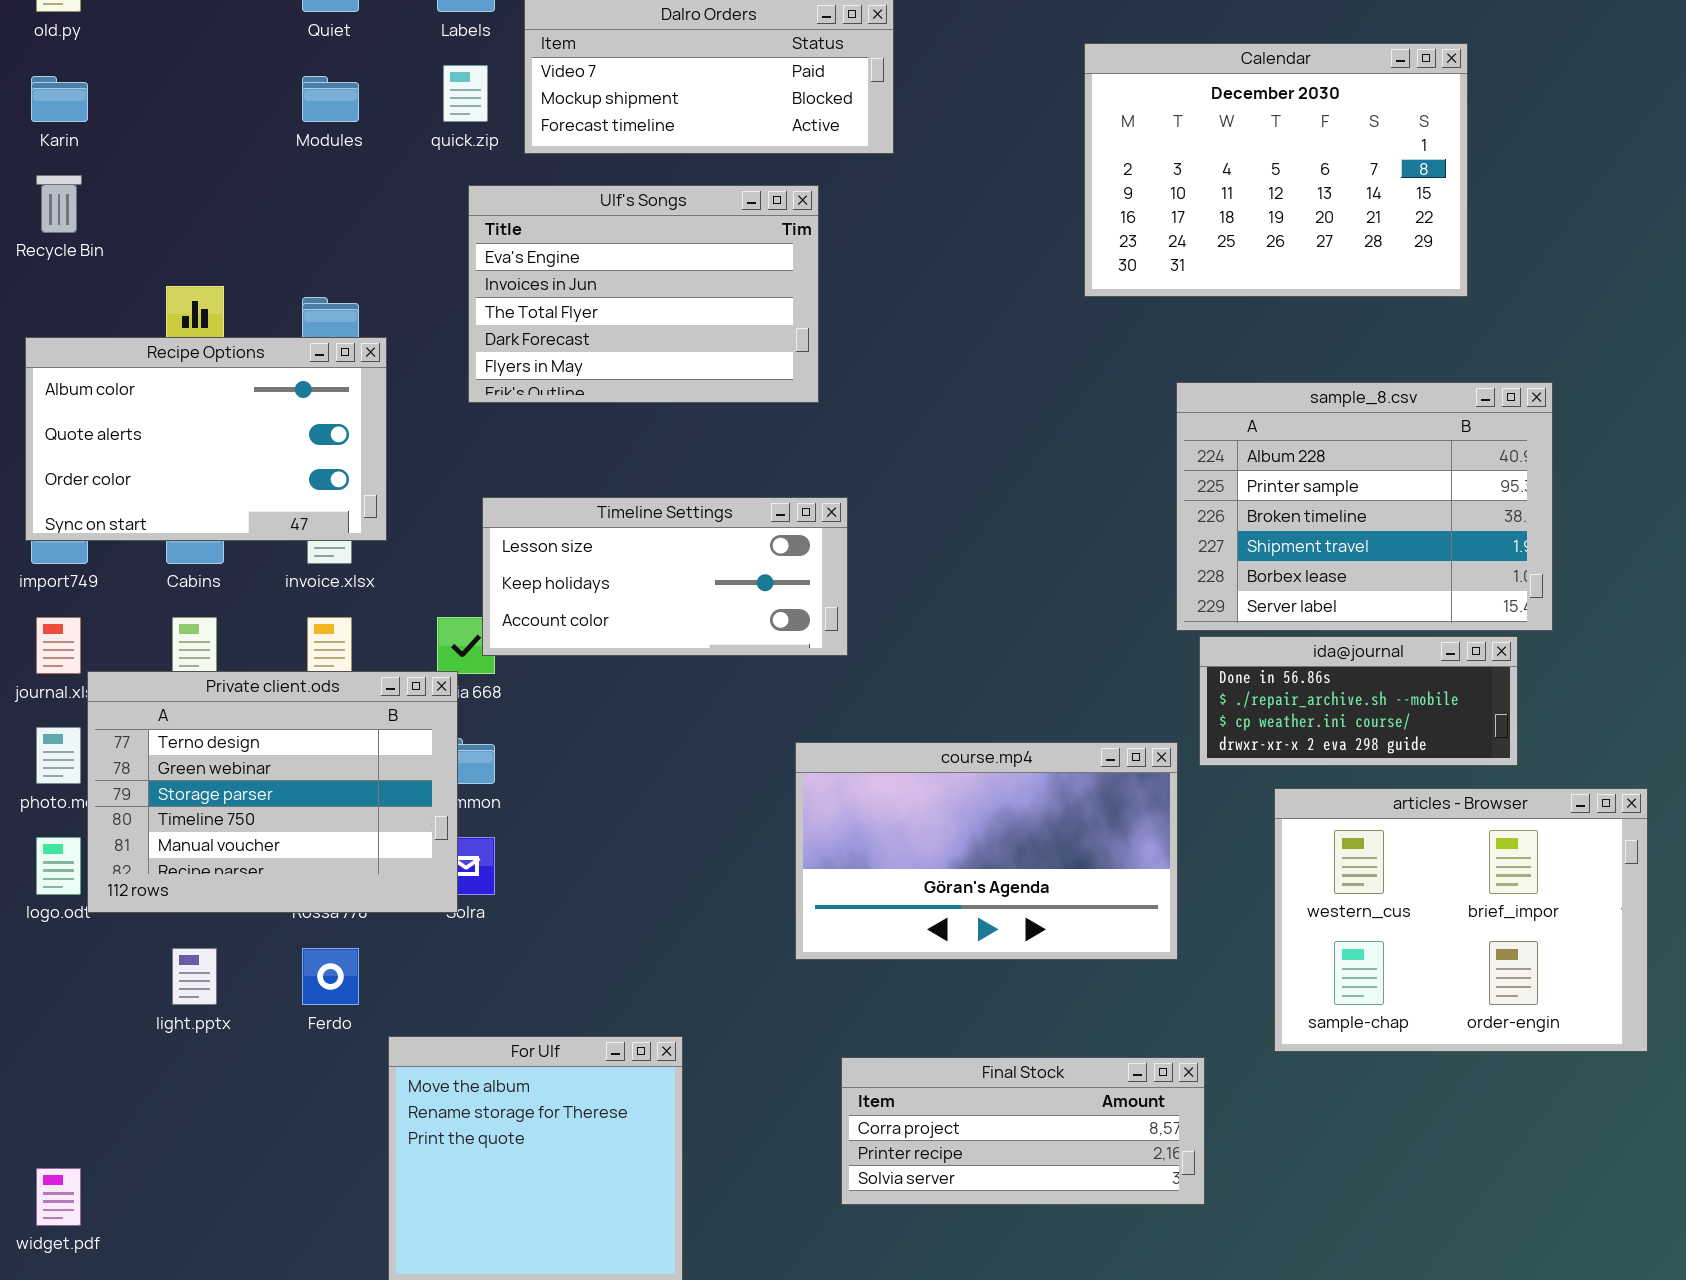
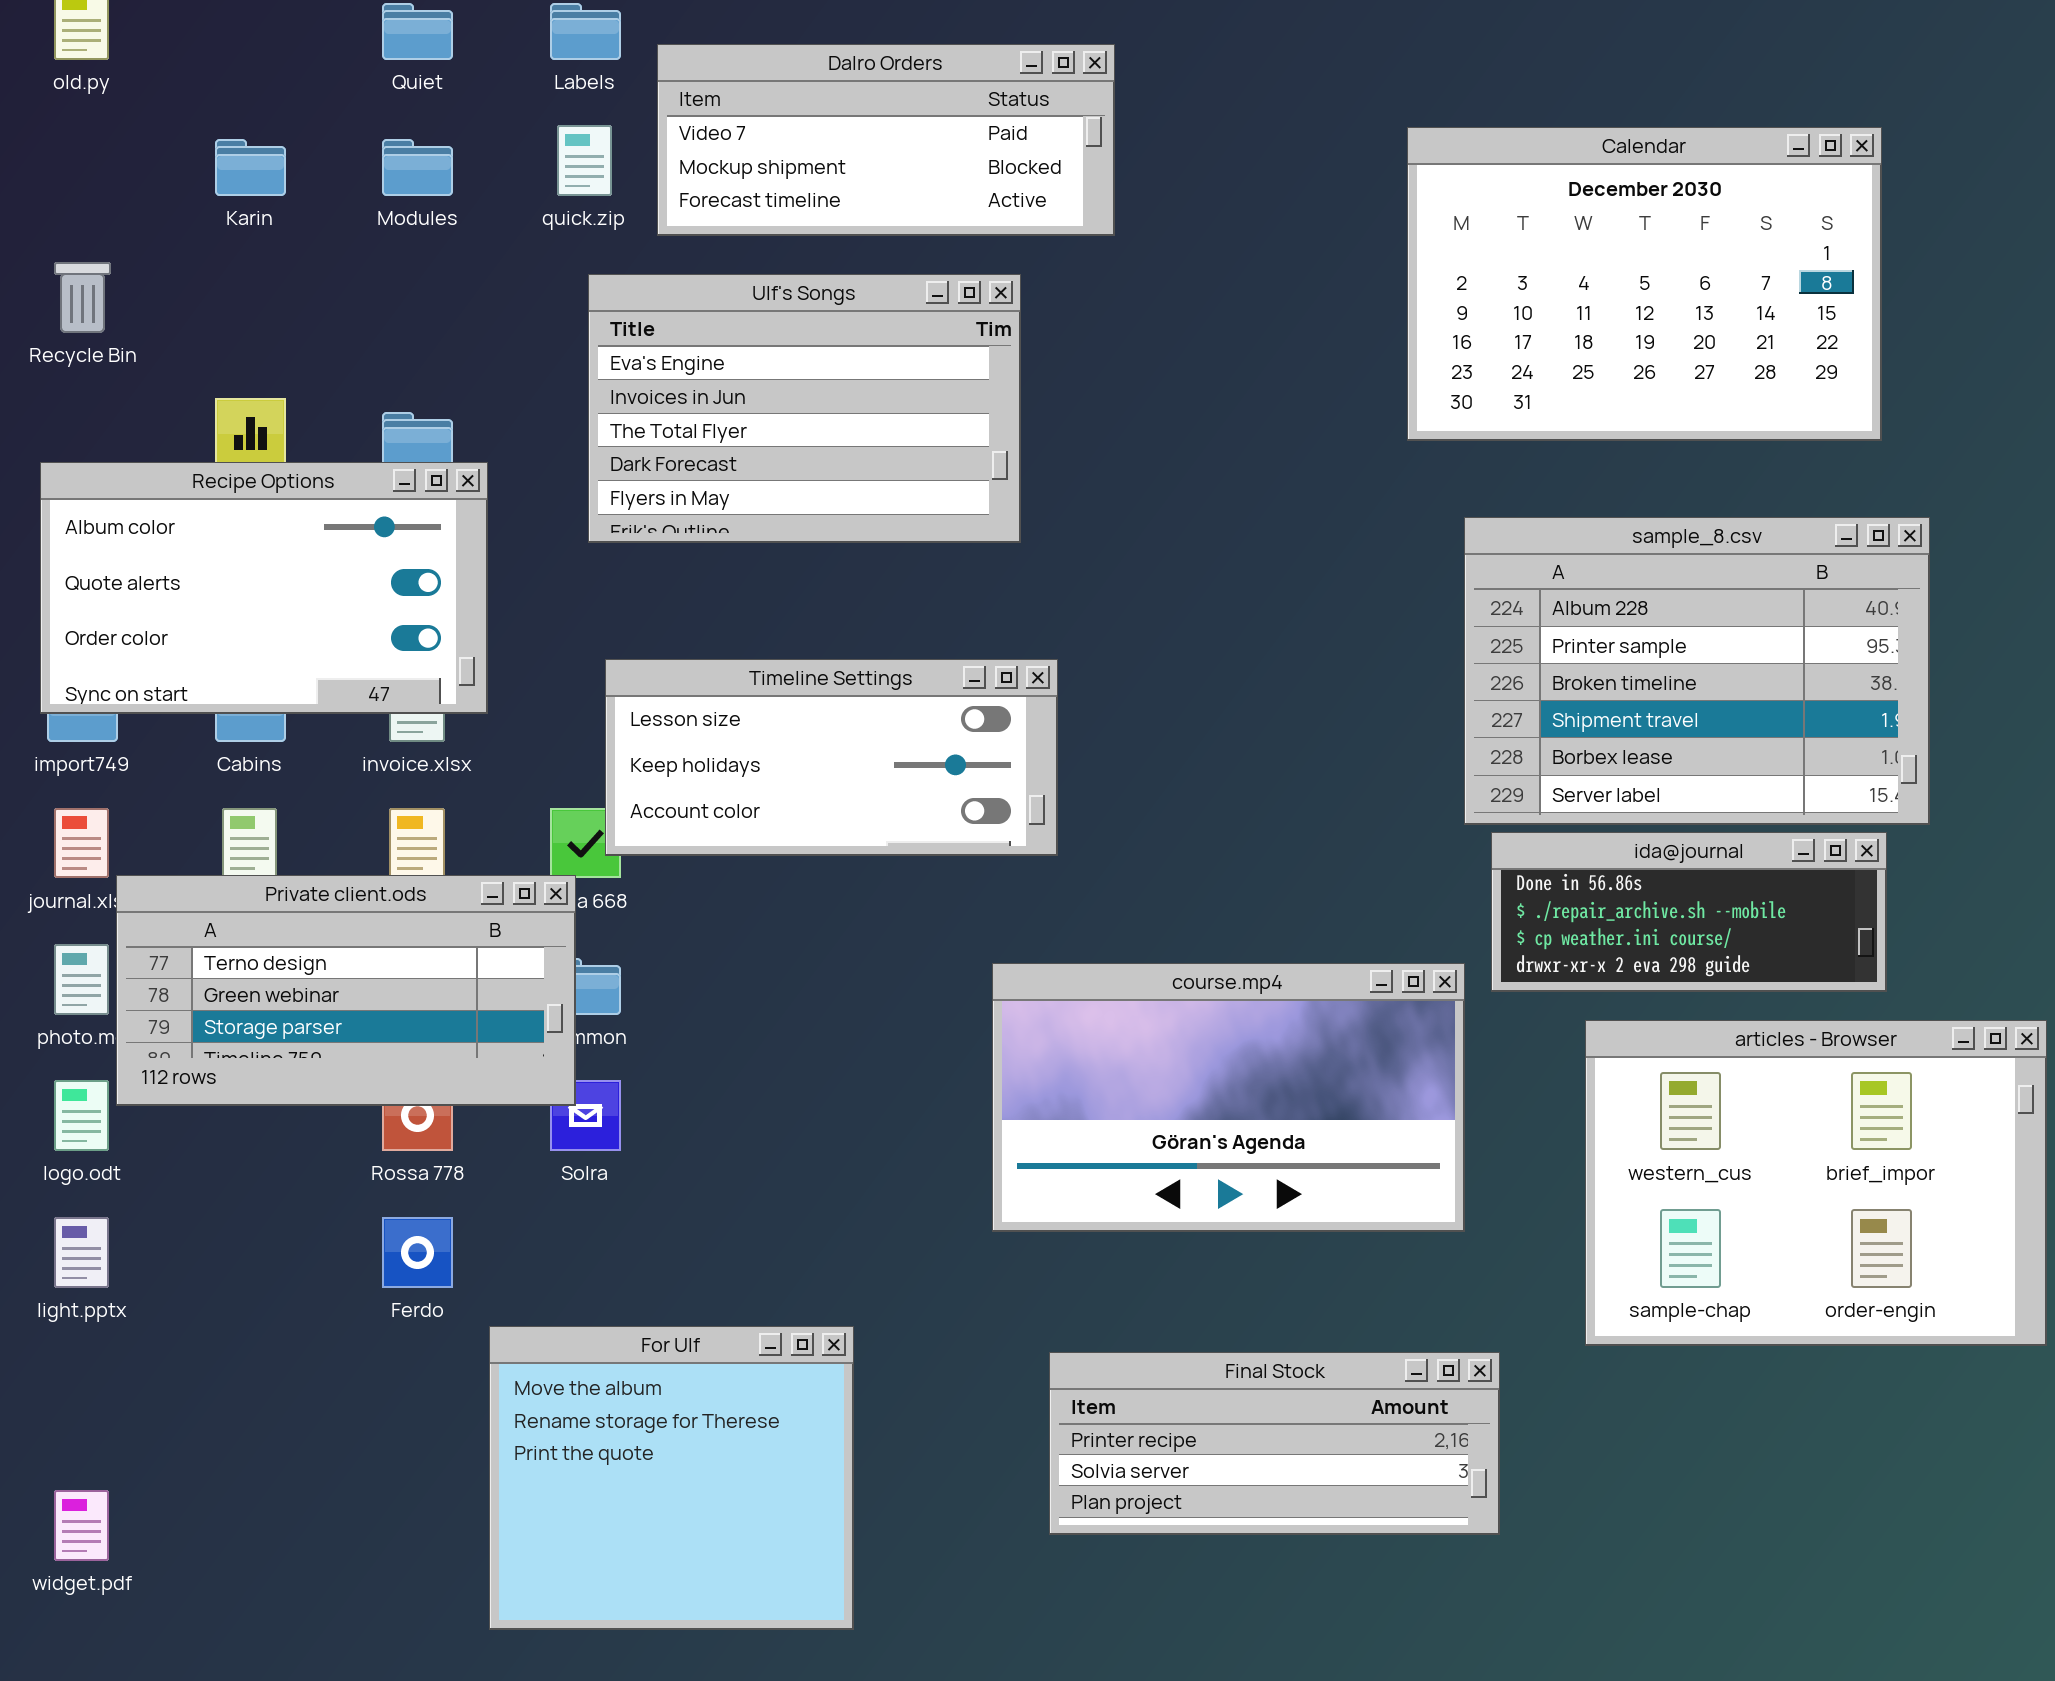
Calendar: [1084,43,1468,297] -> [1407,127,1882,441], moved
Karin: [31,76,88,122] -> [215,139,286,196], moved
Private client.ods: [87,671,458,913] -> [116,875,576,1106], resized
light.pptx: [172,948,217,1005] -> [54,1217,109,1288], moved
Final Stock: [841,1057,1205,1205] -> [1049,1352,1500,1535], scrolled down 1 row

